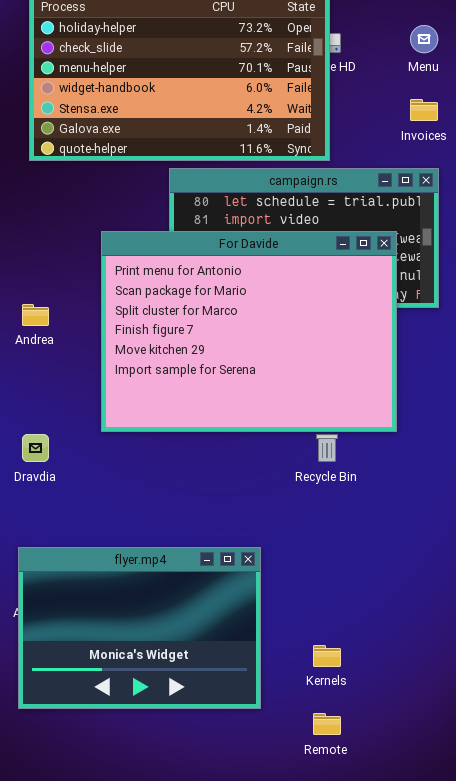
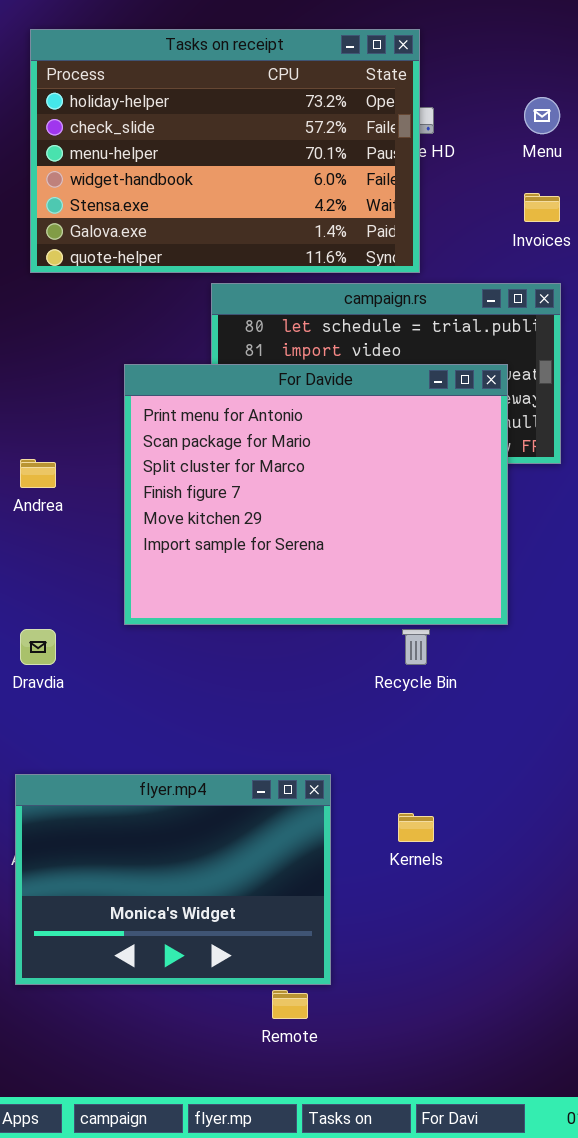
Kernels: [313,645,341,667] -> [398,813,434,842], moved
Remote: [313,713,341,735] -> [272,990,308,1019], moved

